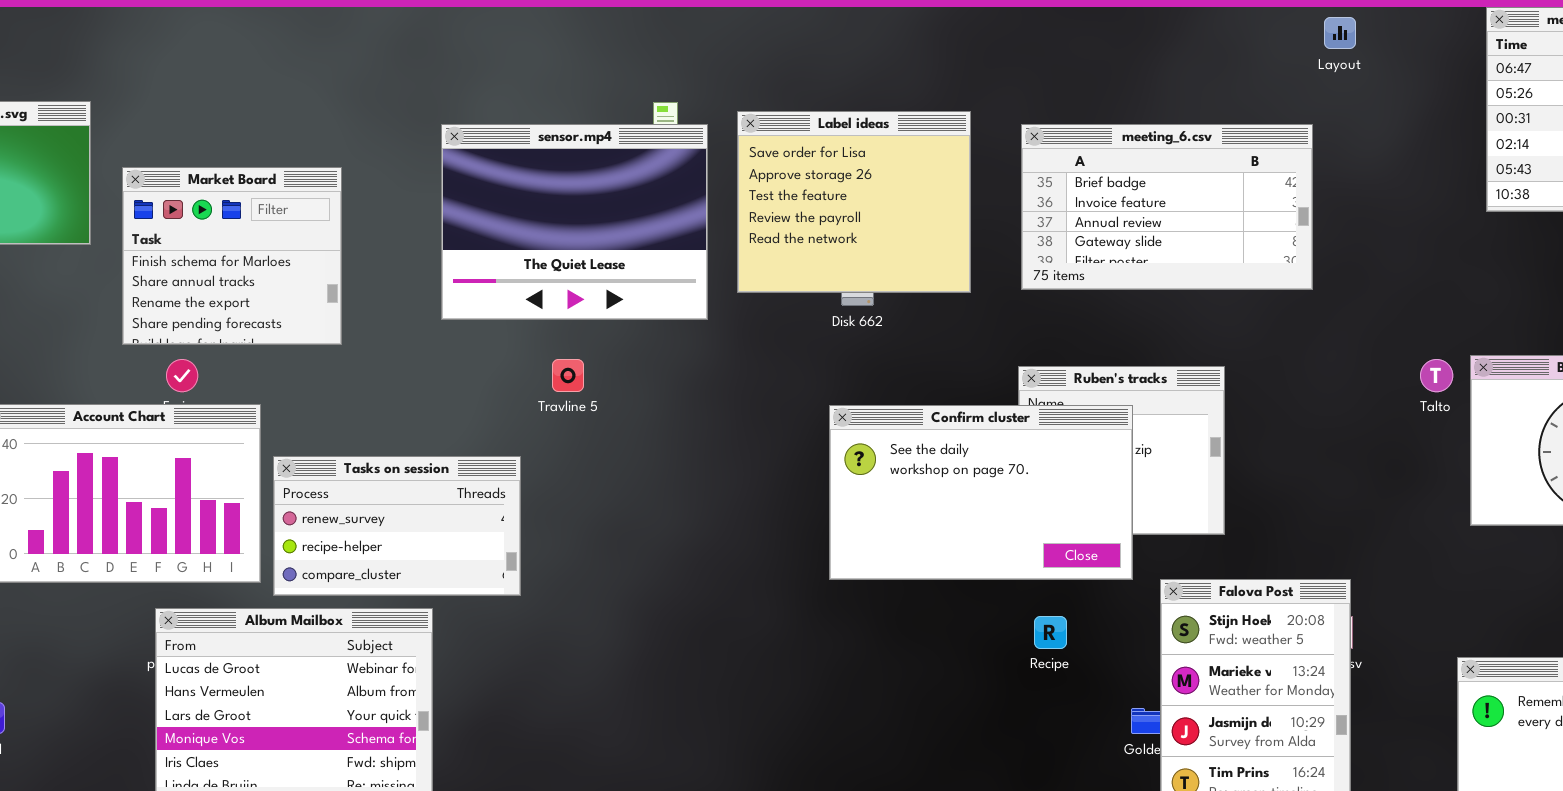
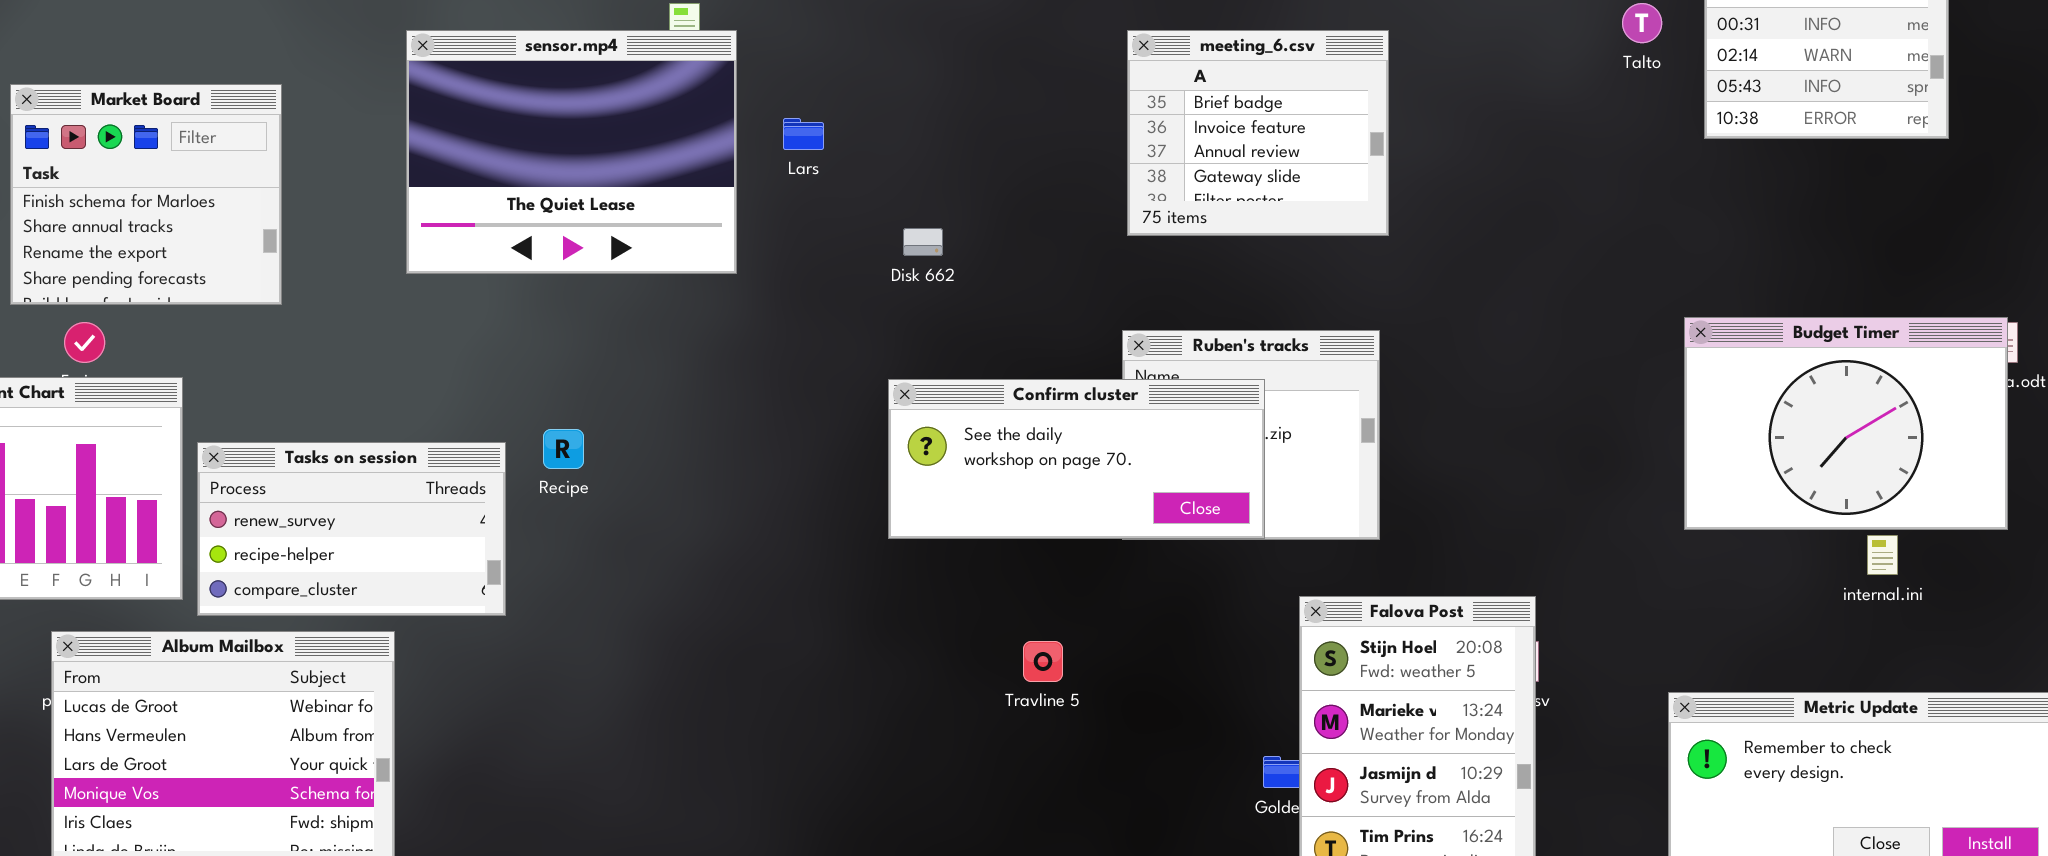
Label ideas: [737,111,971,293] -> none, closed
meeting_6.csv: [1021,124,1313,290] -> [1127,30,1389,236], resized
Travline 5: [552,359,584,392] -> [1023,641,1063,682], moved
Talto: [1420,359,1453,392] -> [1622,3,1662,43], moved
Confirm cluster: [829,405,1133,580] -> [888,379,1265,539], resized
Recipe: [1034,616,1067,649] -> [543,429,584,469], moved

